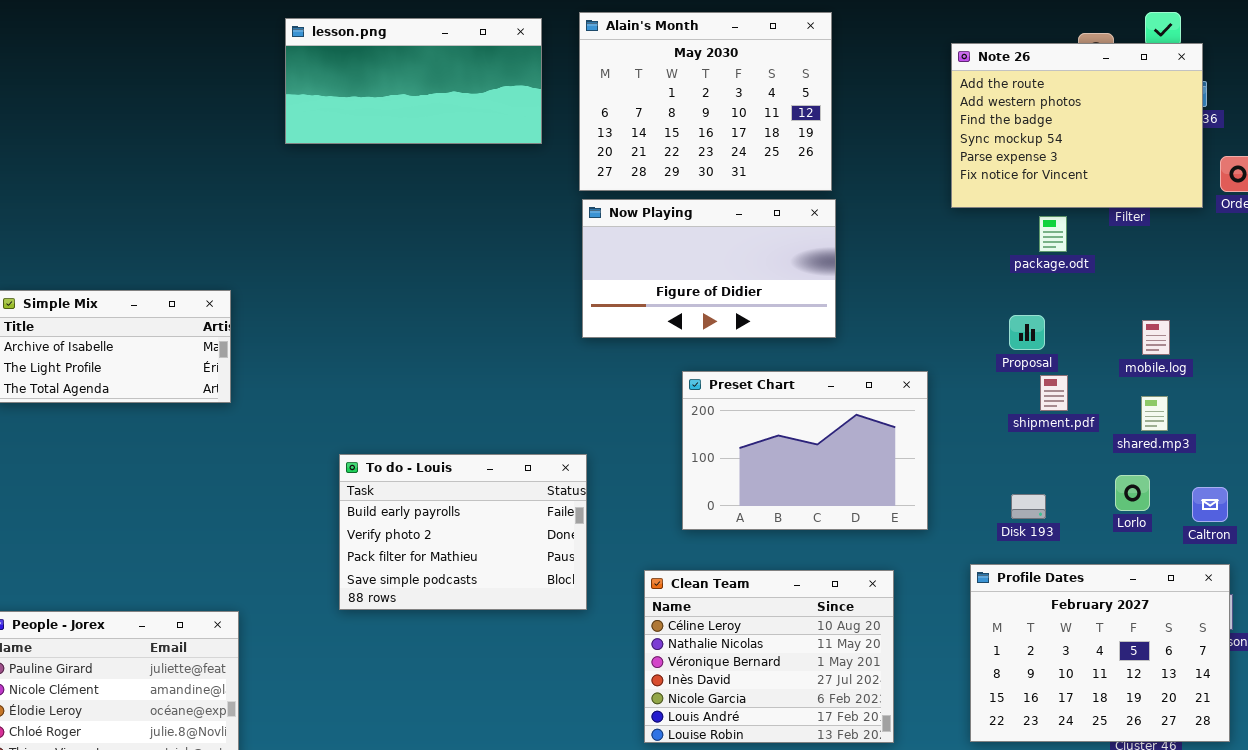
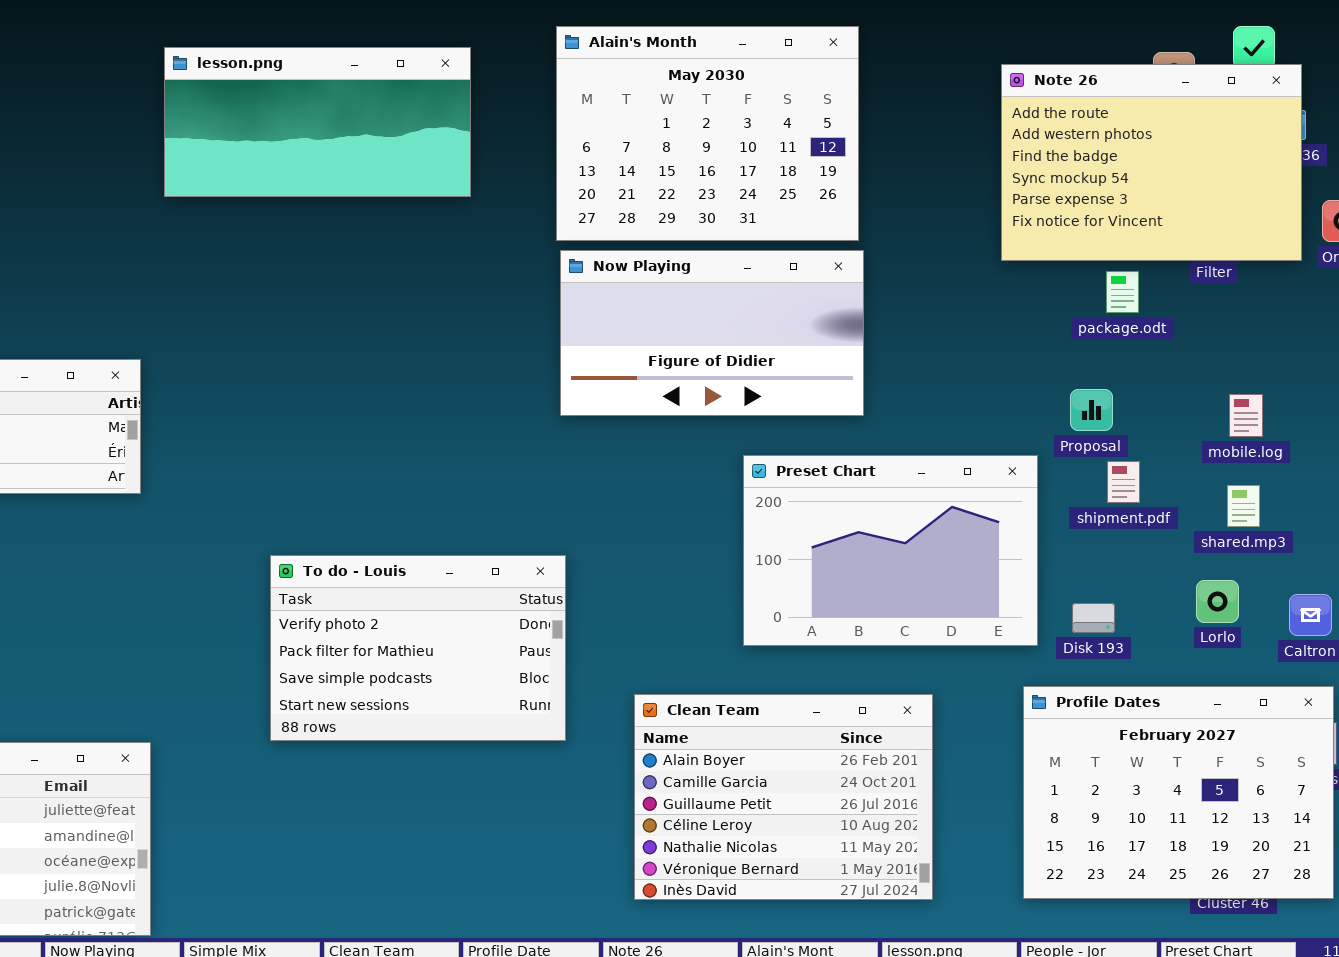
lesson.png: [285,18,542,144] -> [164,47,471,197], moved
Preset Chart: [682,371,928,530] -> [743,455,1038,646], moved
To do - Louis: [339,454,587,610] -> [270,555,566,741], scrolled down 1 row
Clean Team: [644,570,894,743] -> [634,694,933,900], scrolled up 3 rows

